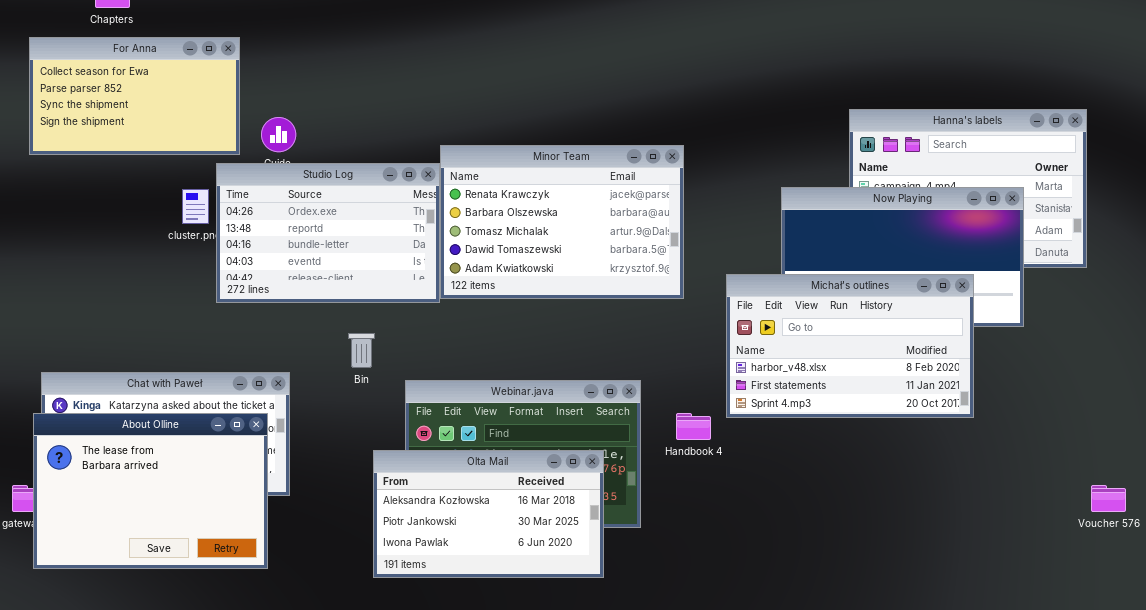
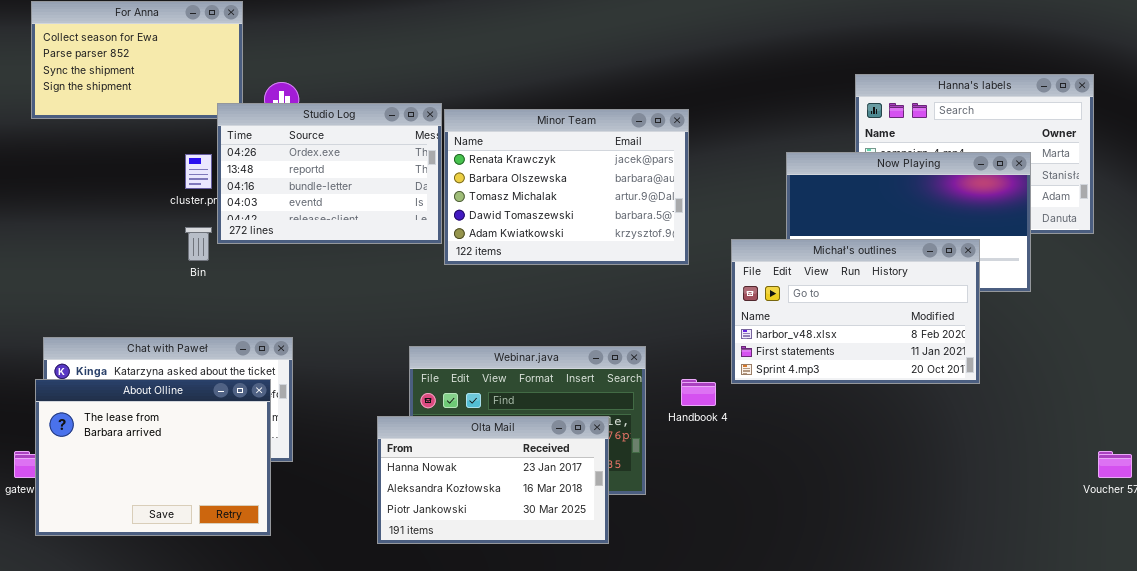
Studio Log: [216,163,440,303] -> [217,103,442,244], moved
Bin: [348,333,375,368] -> [185,227,212,261], moved
Olta Mail: [373,450,604,578] -> [377,416,609,544], scrolled up 1 row

